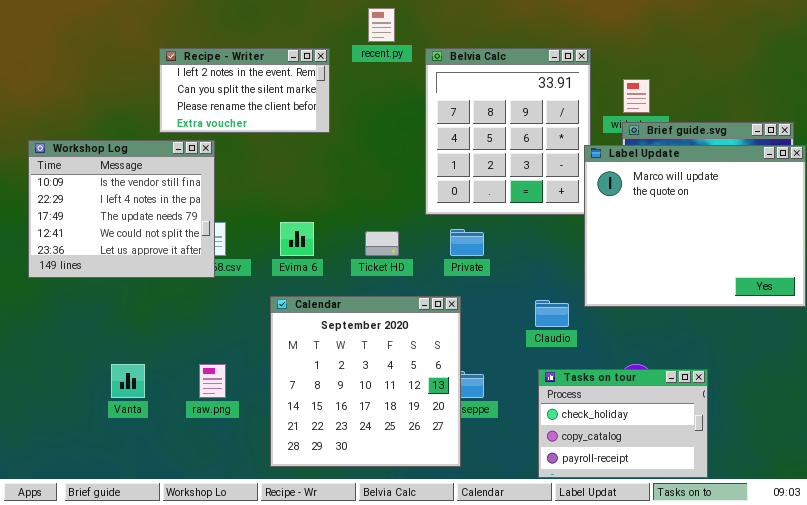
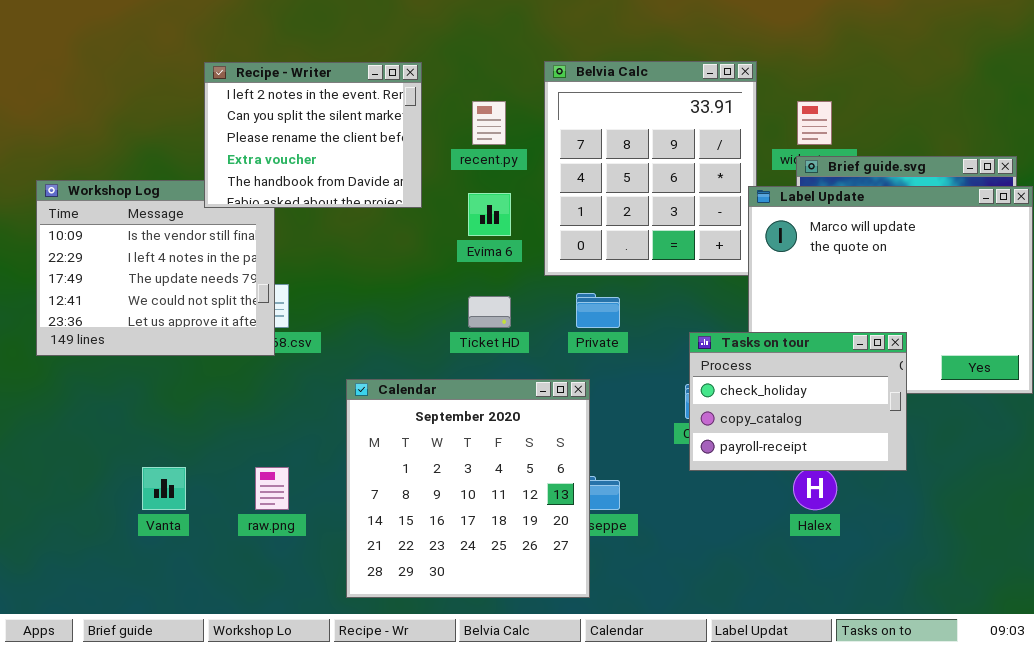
recent.py: [368,8,395,42] -> [472,101,506,145], moved
Recipe - Writer: [159,48,330,133] -> [204,62,422,208], resized
Evima 6: [280,222,314,256] -> [468,193,511,236], moved
Tasks on tour: [538,369,708,478] -> [689,332,907,471], moved

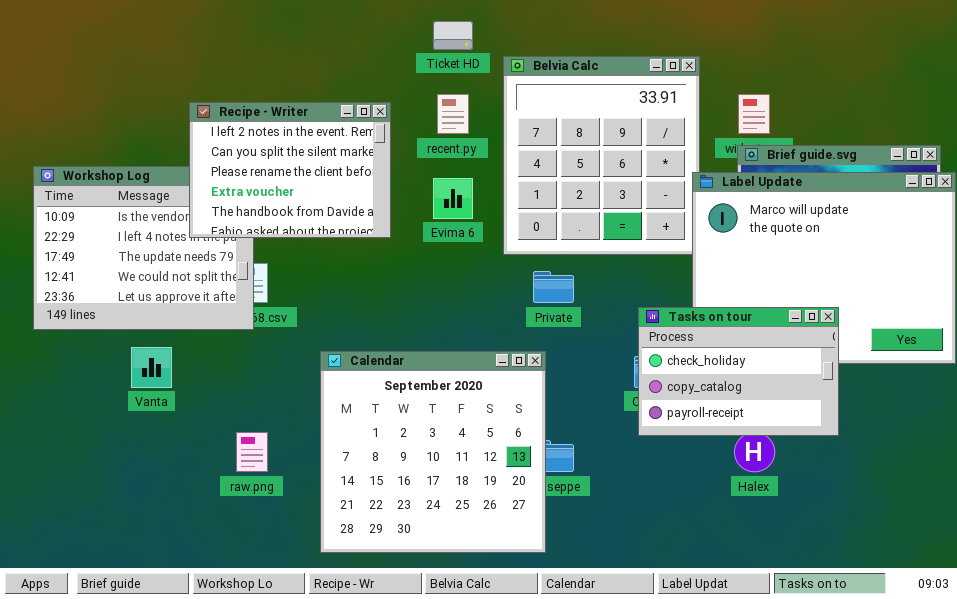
Recipe - Writer: [204,62,422,208] -> [189,102,391,238], moved
Ticket HD: [468,296,511,328] -> [433,21,473,50], moved
Vanta: [142,467,186,510] -> [131,347,172,388], moved

